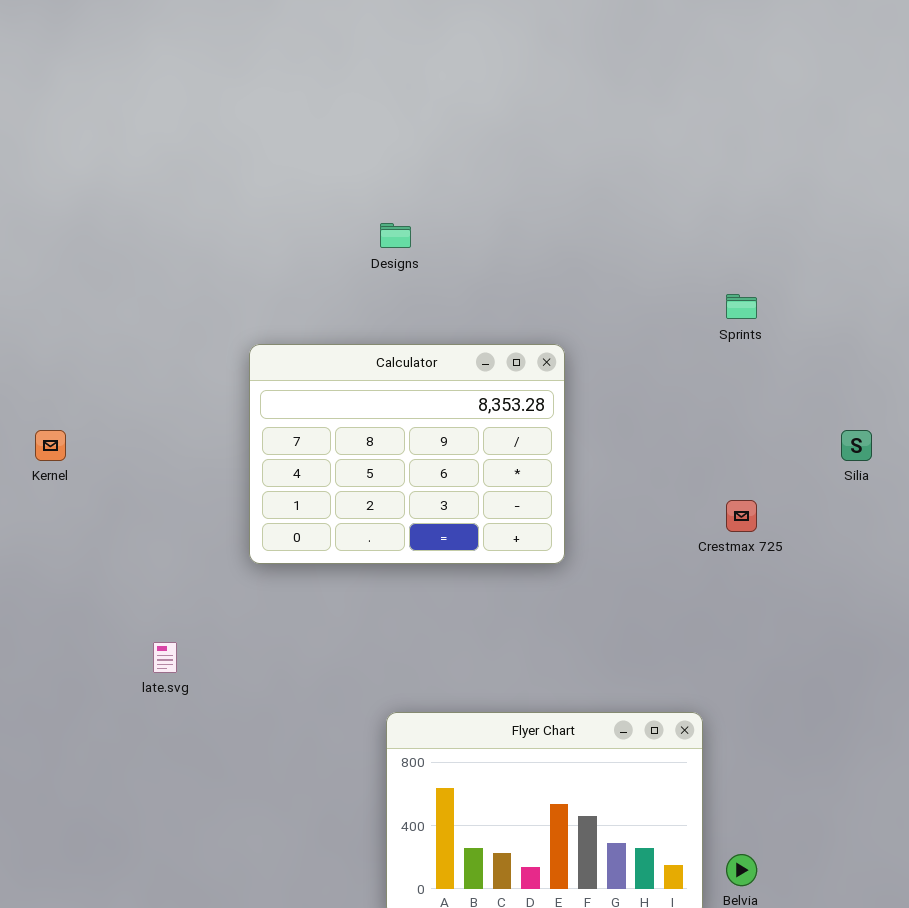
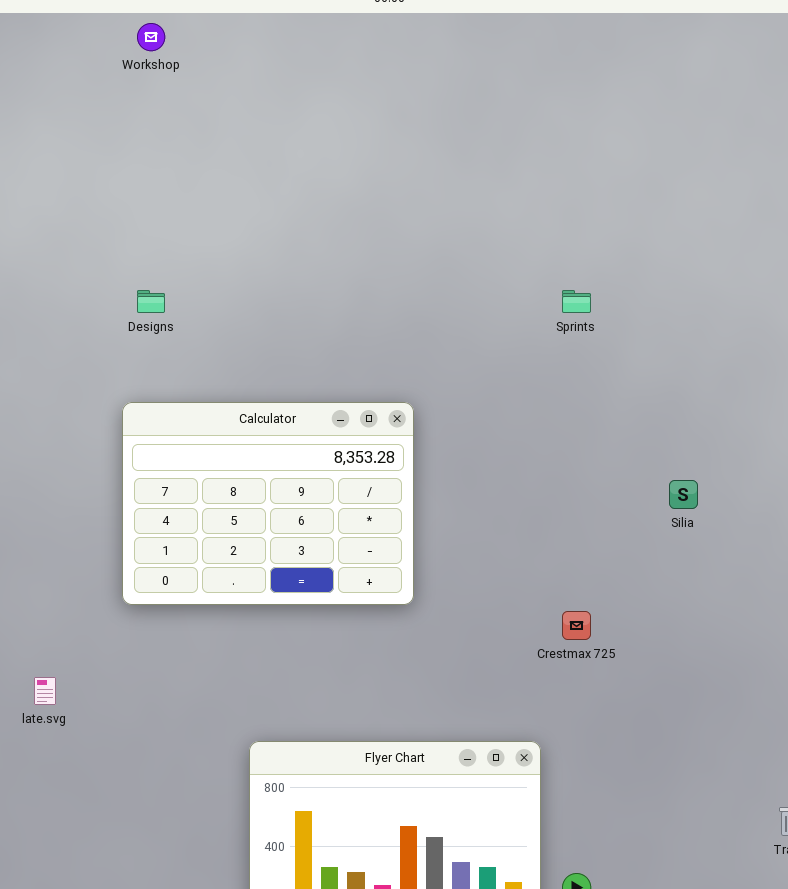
Designs: [380,223,411,248] -> [137,290,165,313], moved
Sprints: [726,294,757,319] -> [562,290,591,313], moved
Crestmax 725: [726,500,757,532] -> [562,611,591,640], moved

